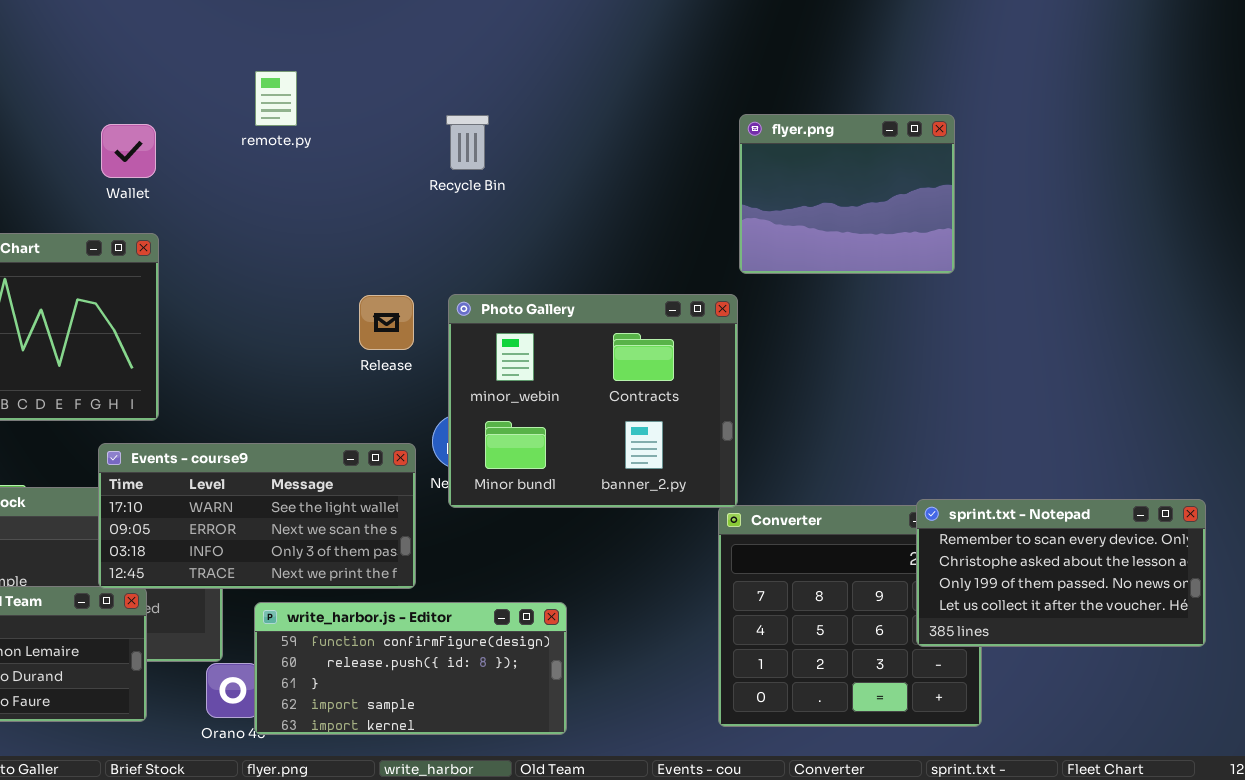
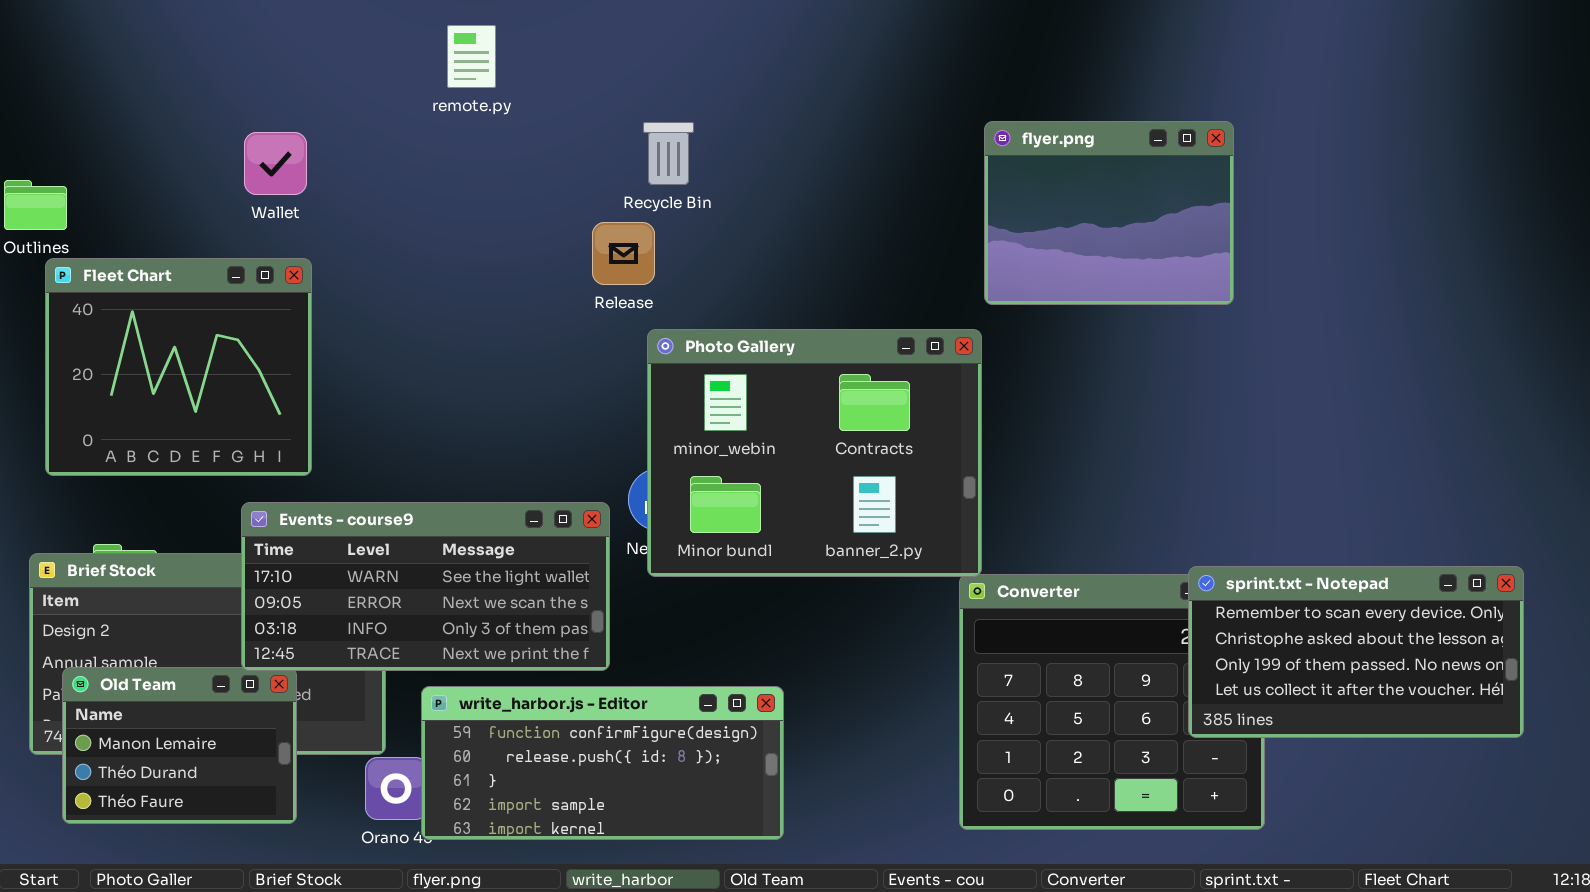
remote.py: [255,71,297,126] -> [447,25,496,88], moved
Release: [359,295,414,350] -> [592,222,655,285], moved

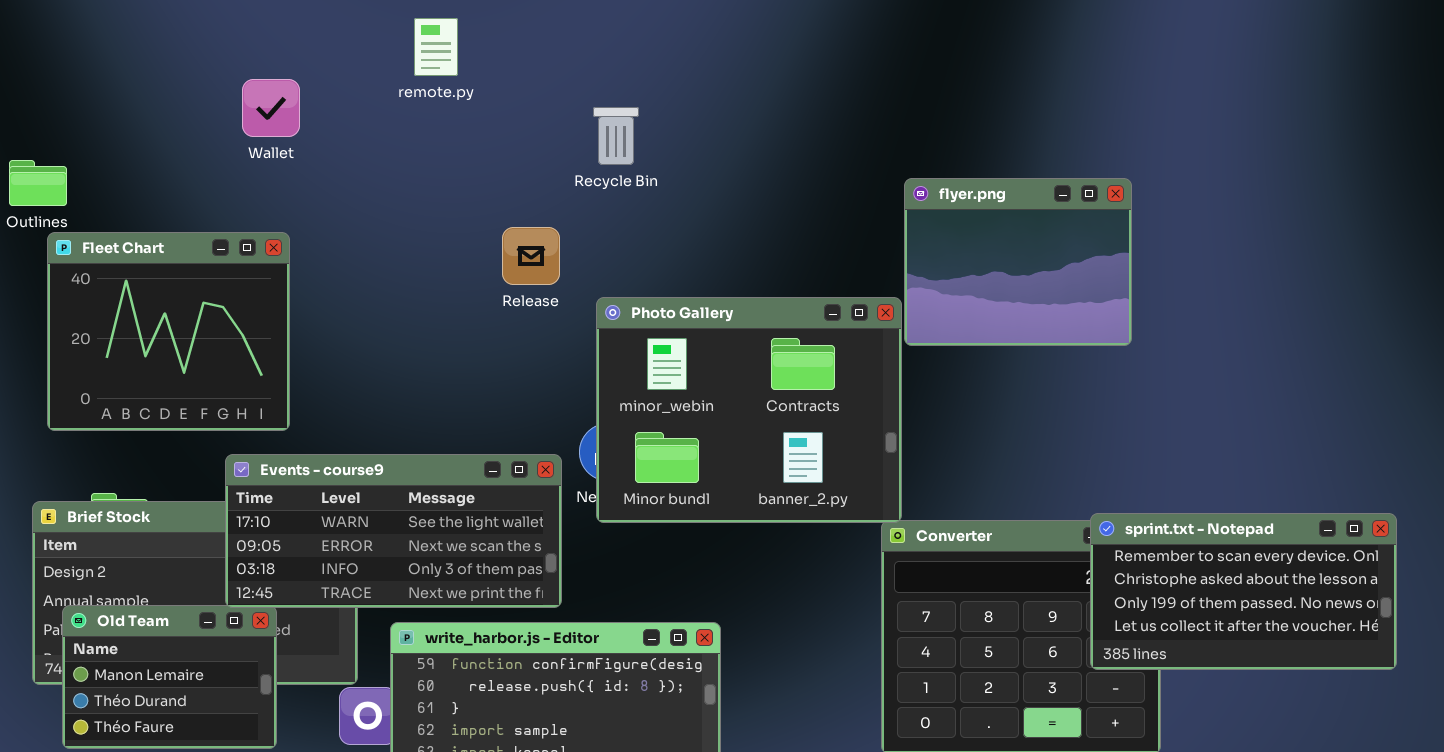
flyer.png: [984,121,1234,305] -> [904,178,1132,346], moved
Wallet: [244,132,307,195] -> [242,79,300,137], moved
Release: [592,222,655,285] -> [502,227,560,285], moved

